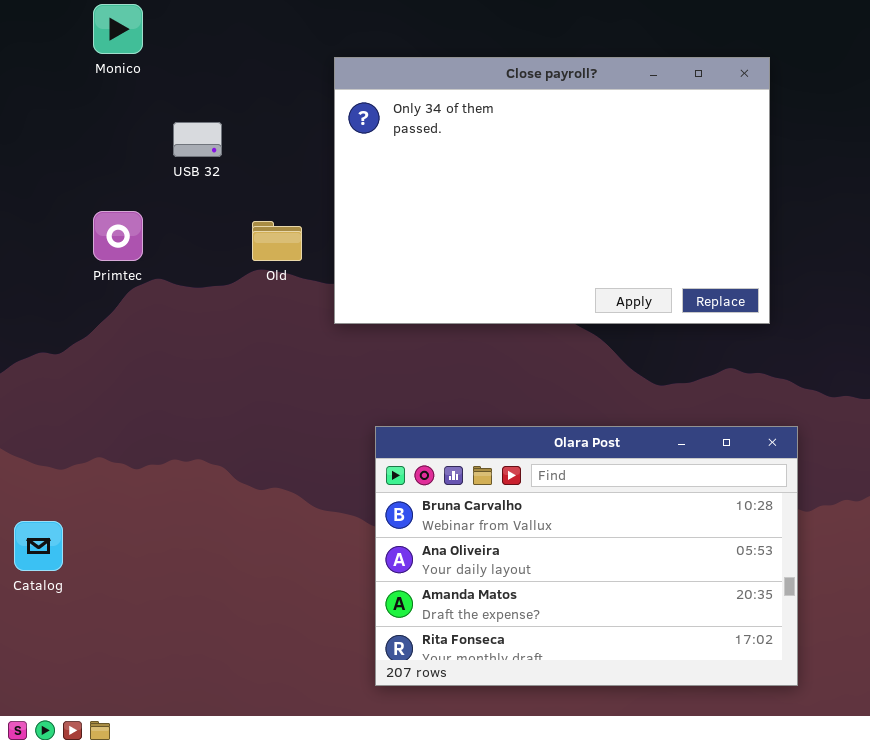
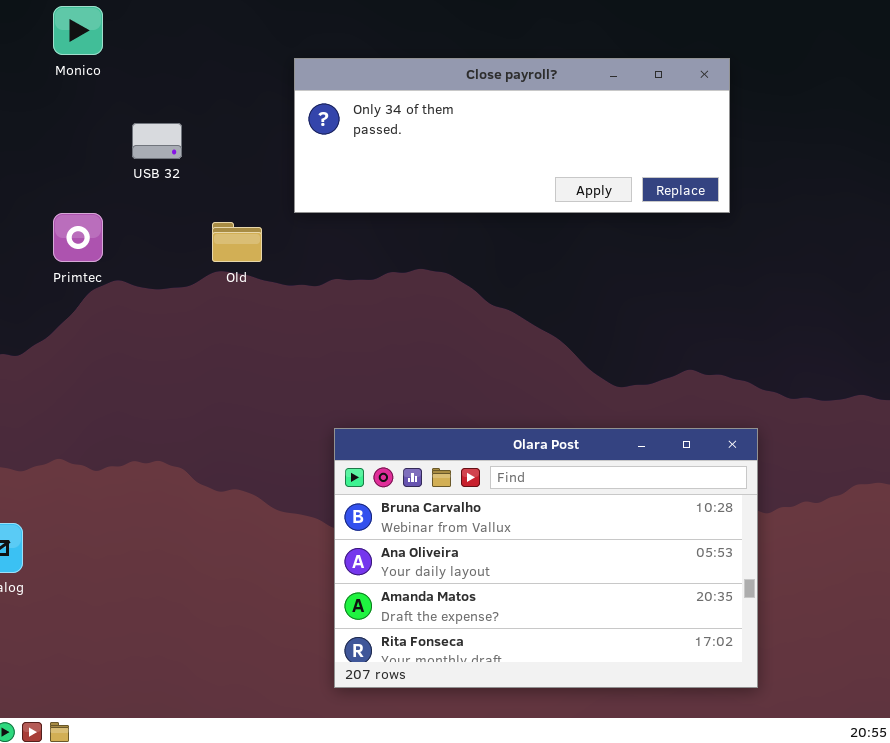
Close payroll?: [334,57,770,324] -> [294,58,730,213], resized

